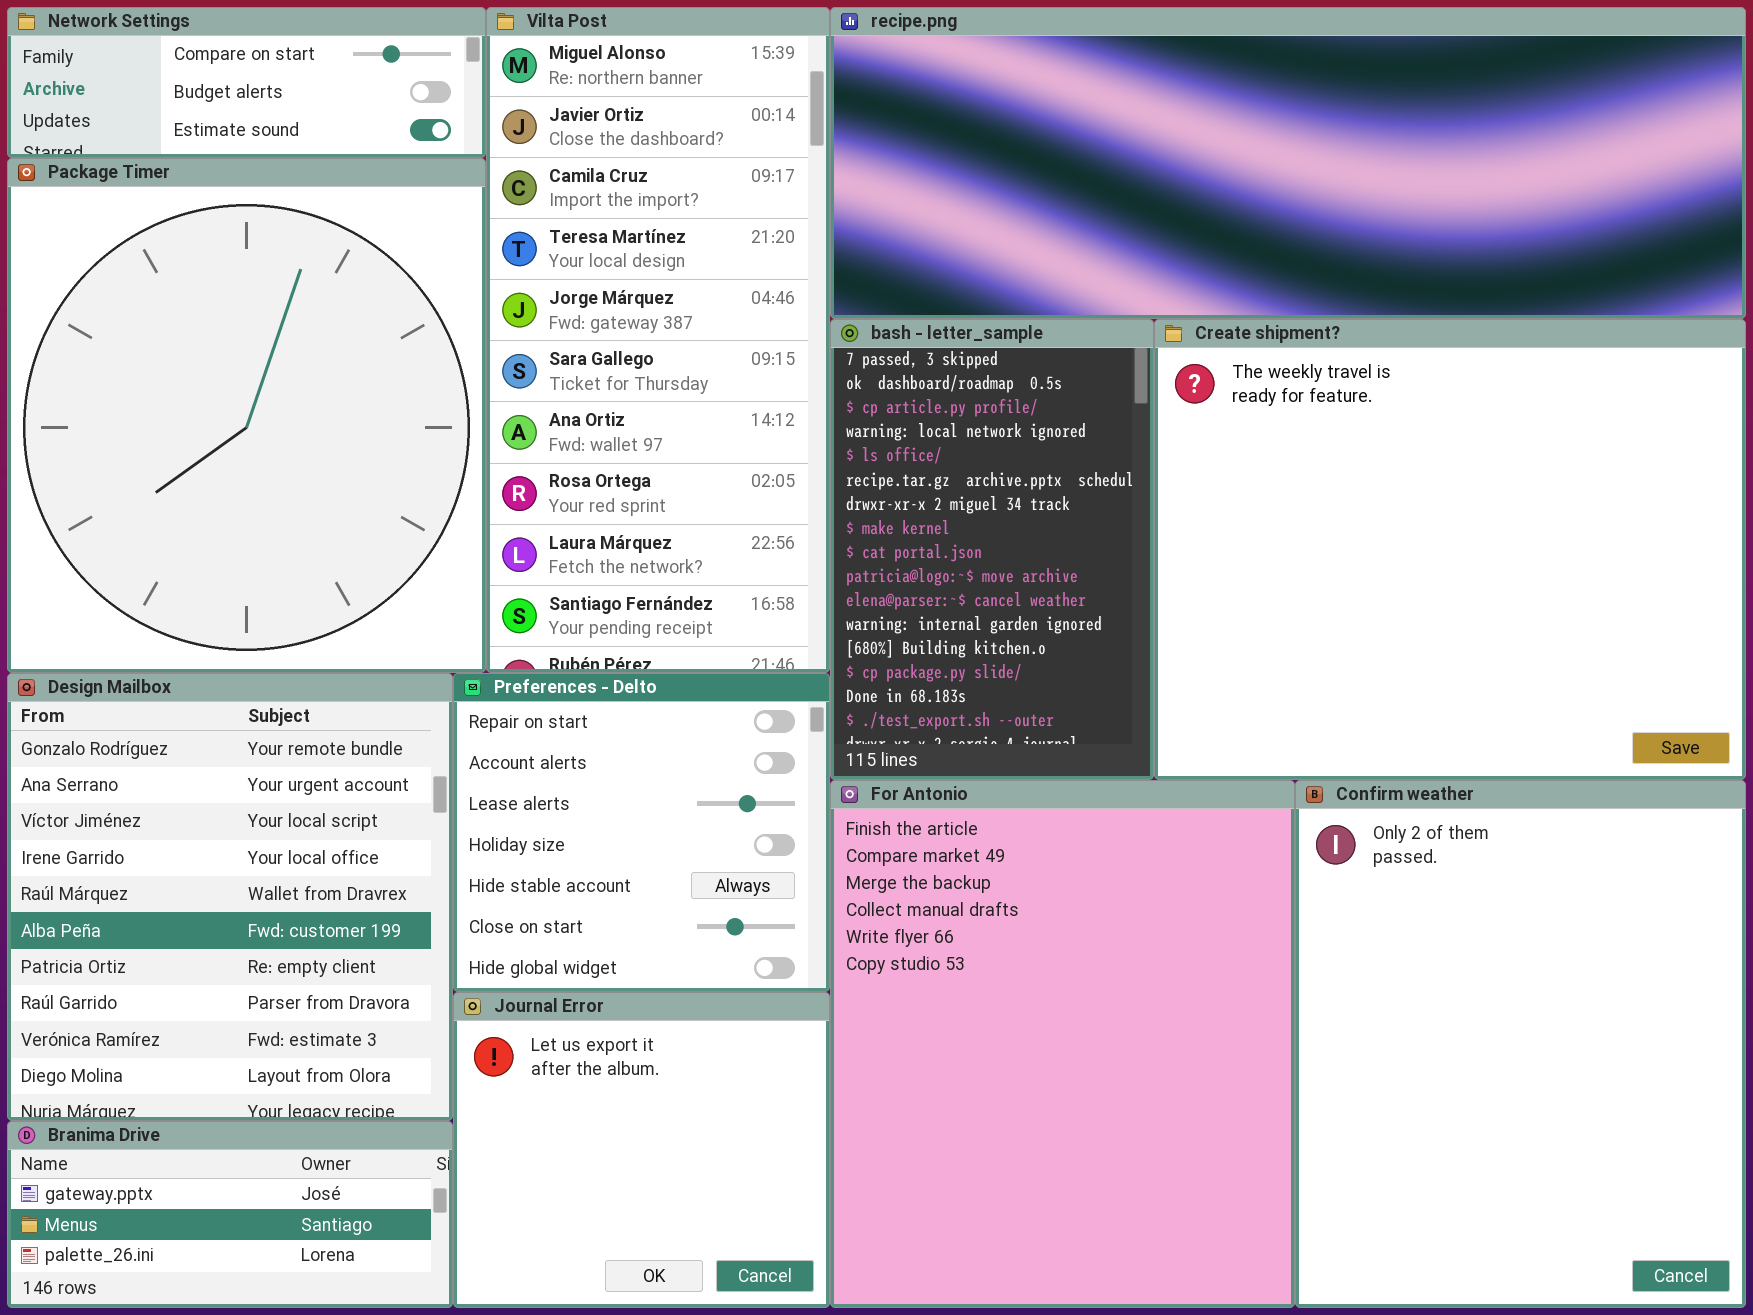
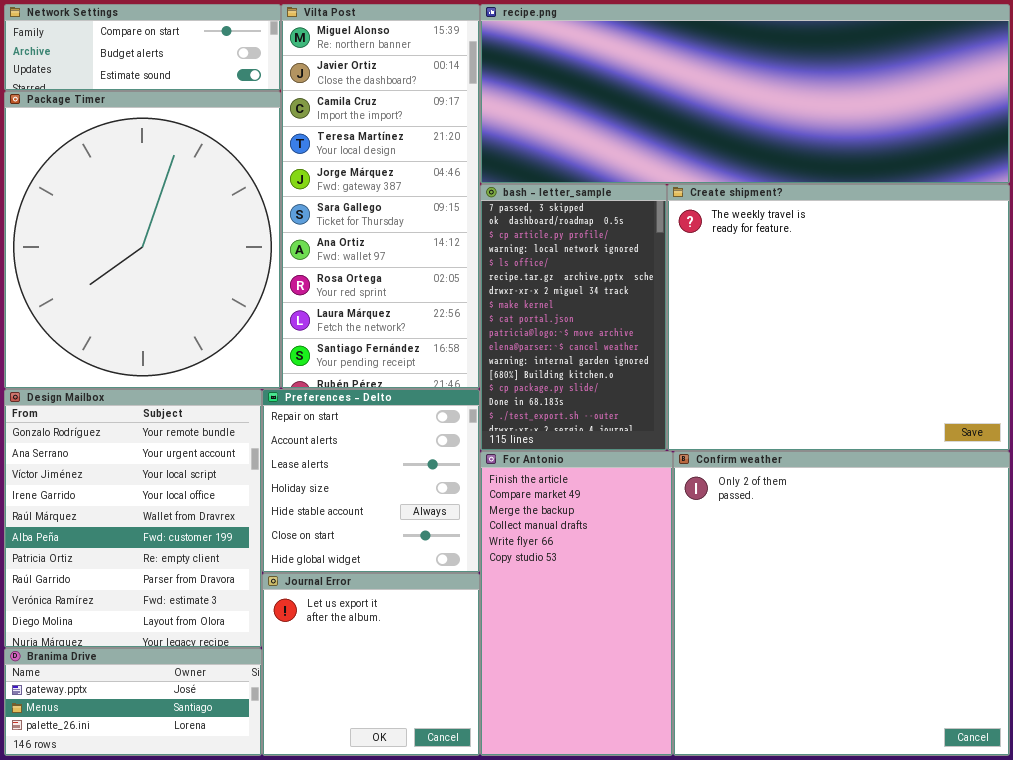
For Antonio: [830,780,1295,1308] -> [480,451,673,756], resized
Confirm weather: [1295,780,1746,1308] -> [673,451,1010,756], resized

